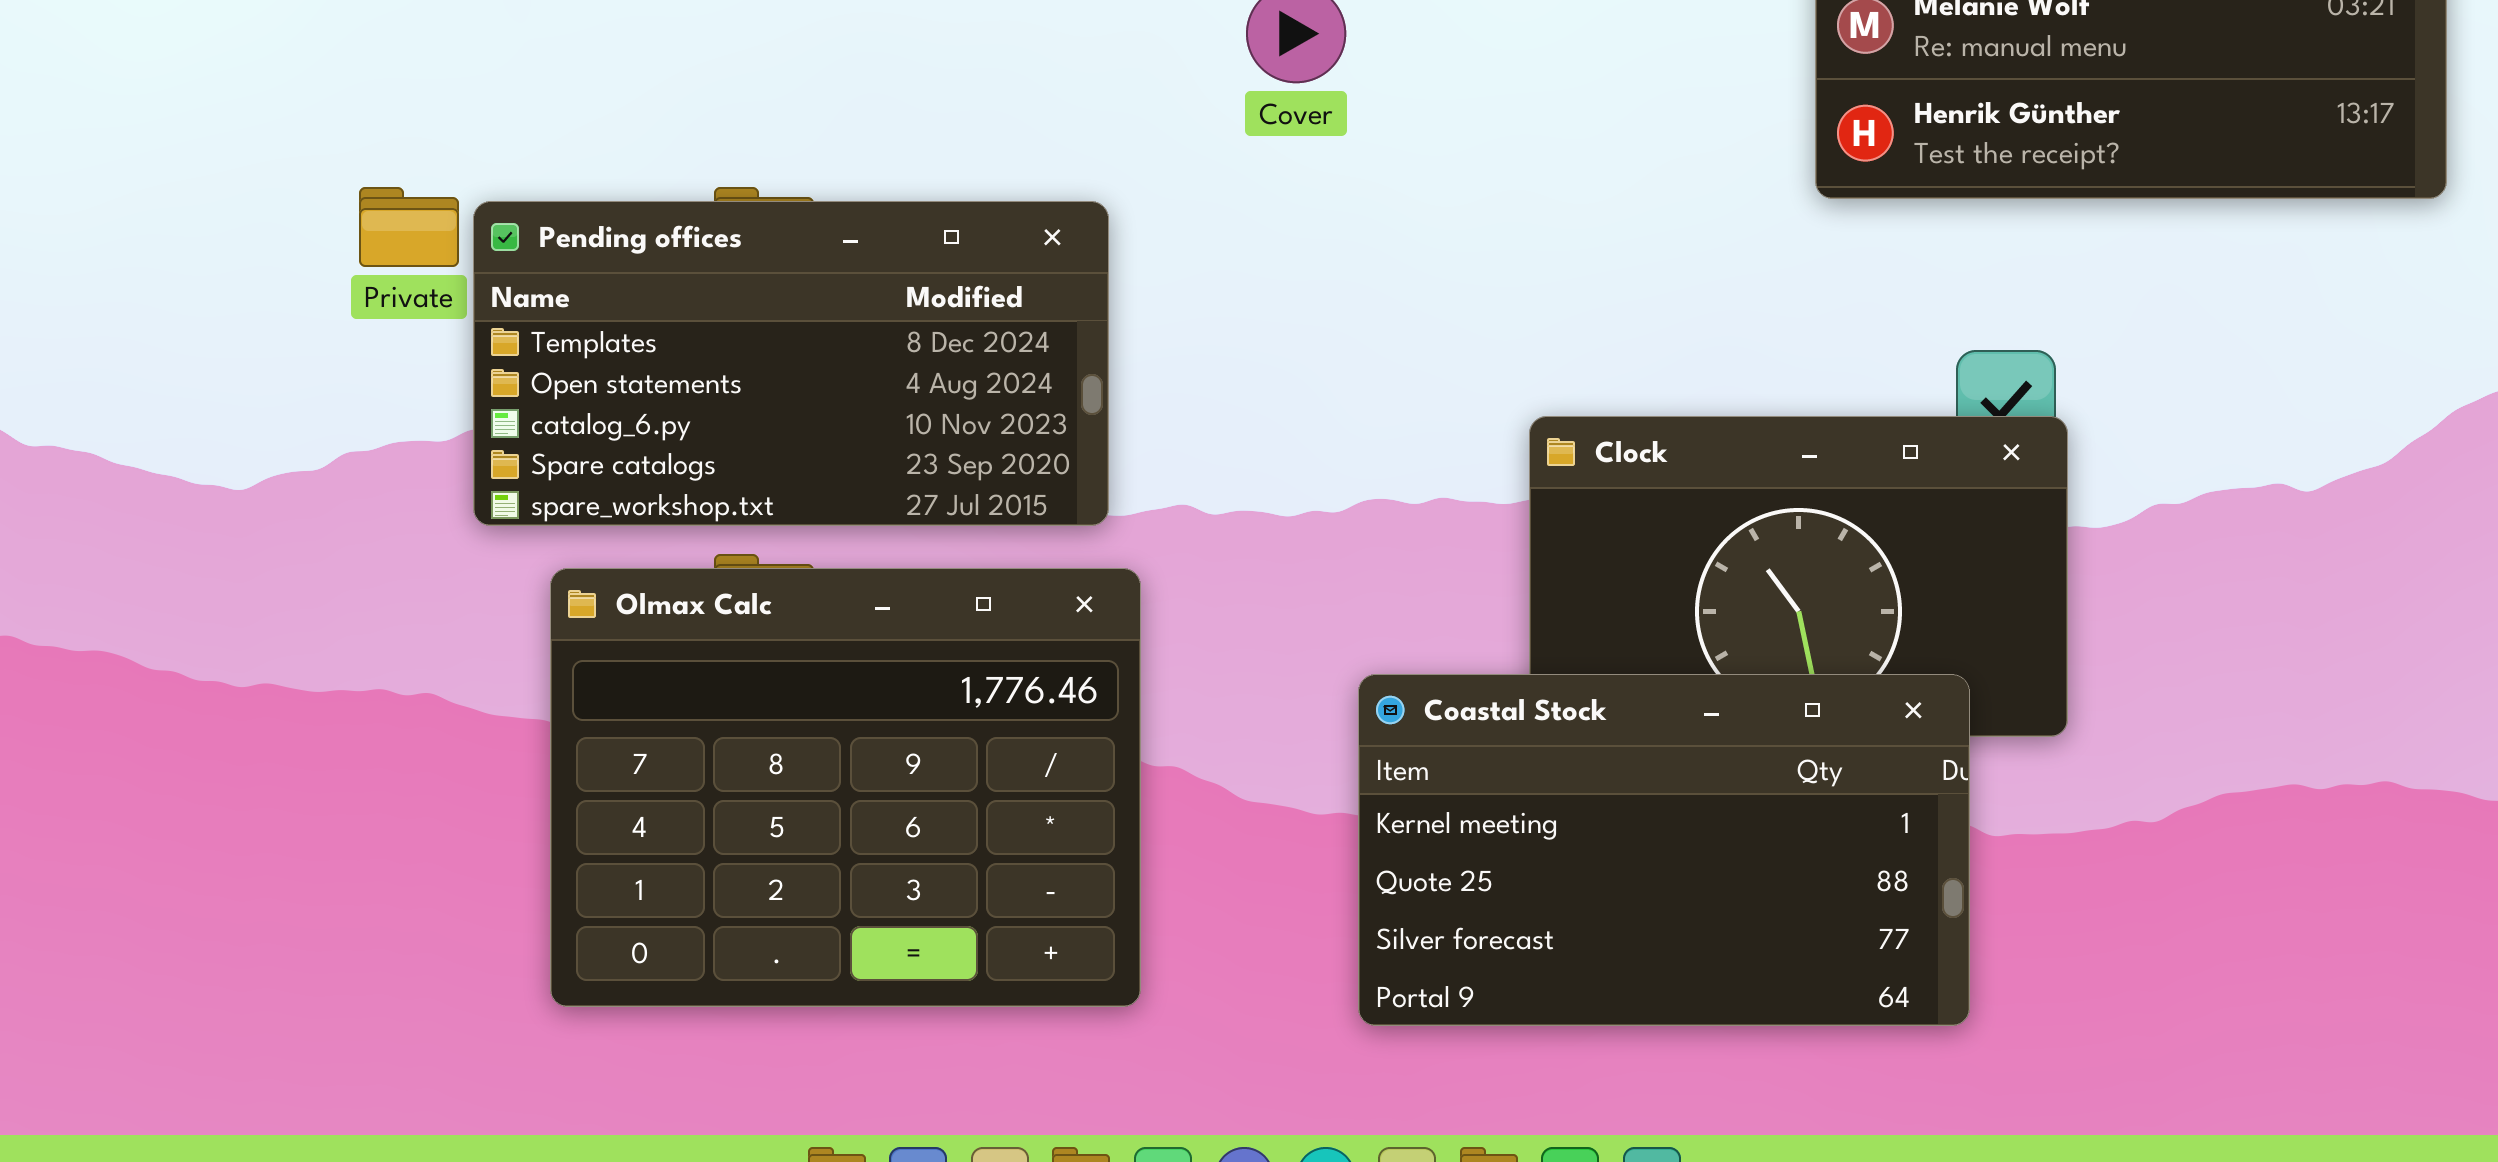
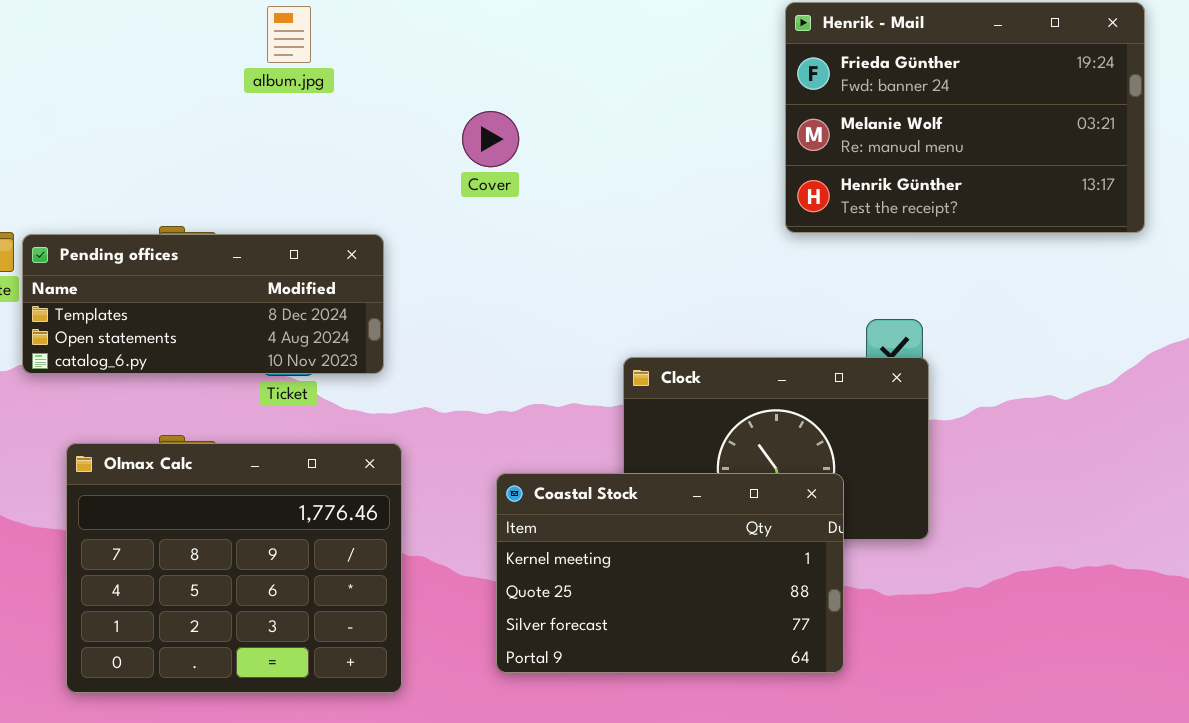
Pending offices: [473,201,1109,526] -> [22,234,384,374], resized
Coastal Stock: [1358,674,1970,1026] -> [496,473,844,673], moved

